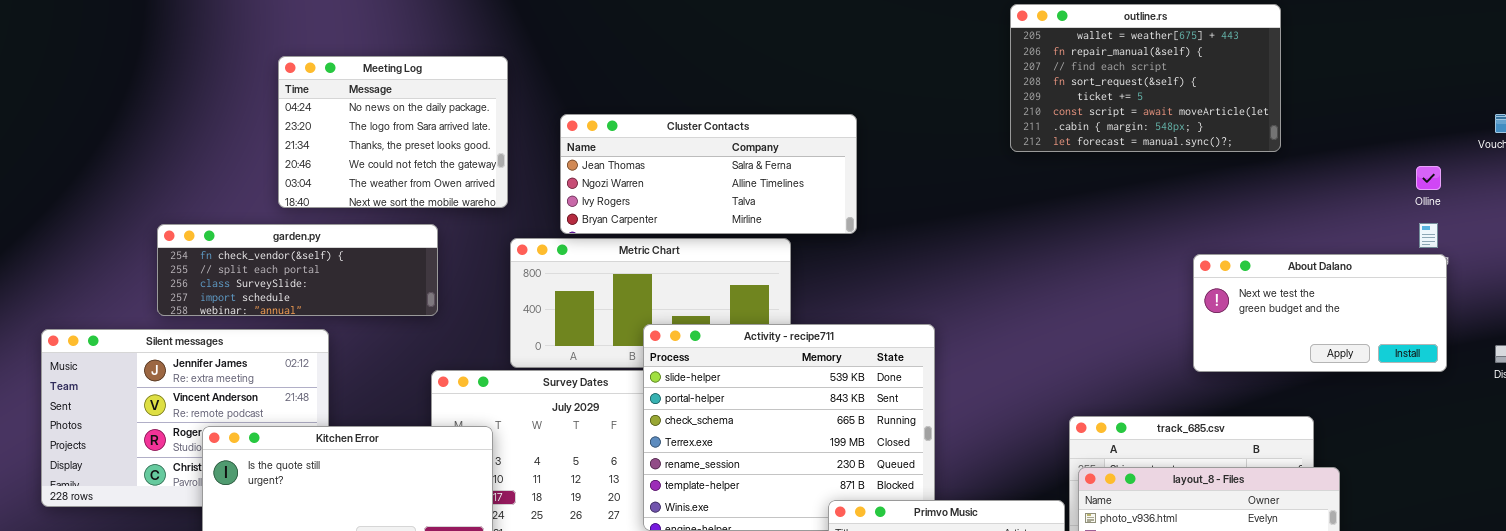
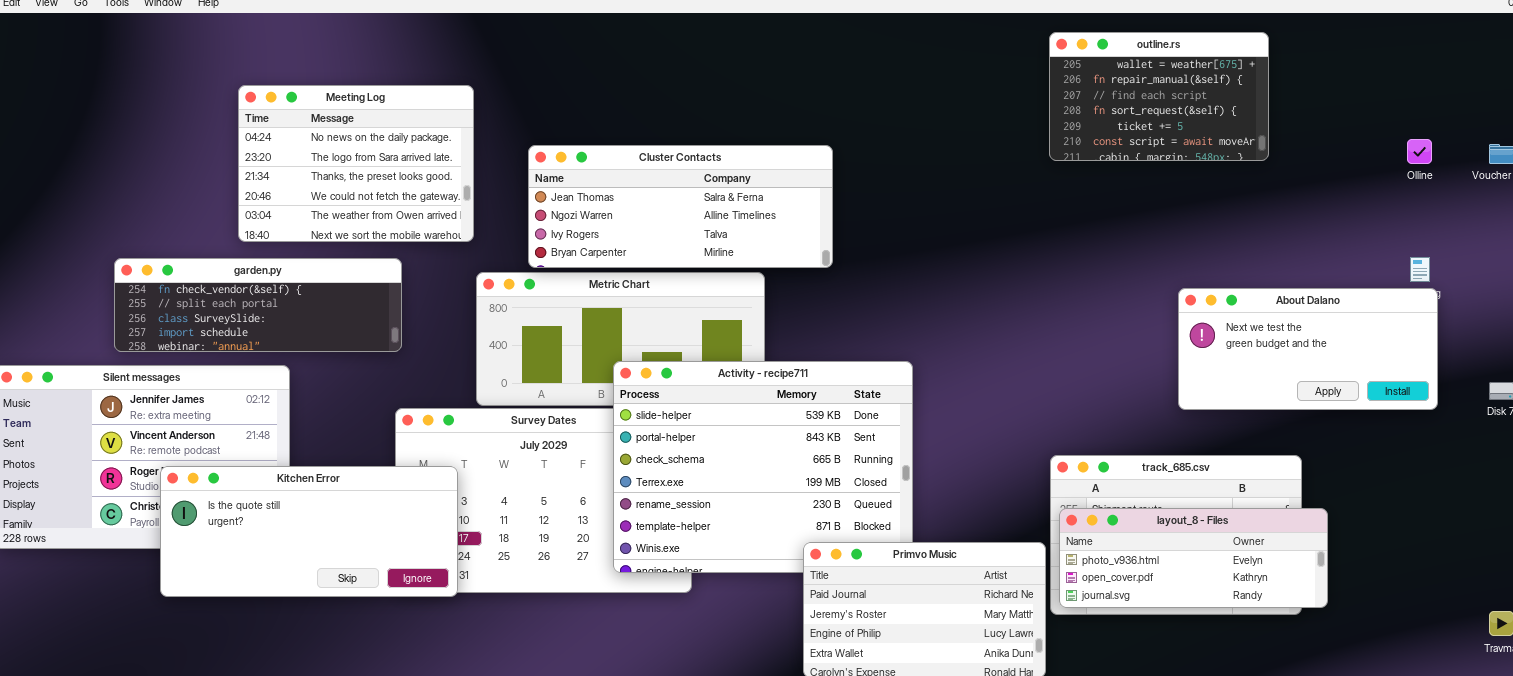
outline.rs: [1010,4,1281,152] -> [1049,32,1269,161], resized
Olline: [1416,166,1441,190] -> [1407,139,1432,164], moved

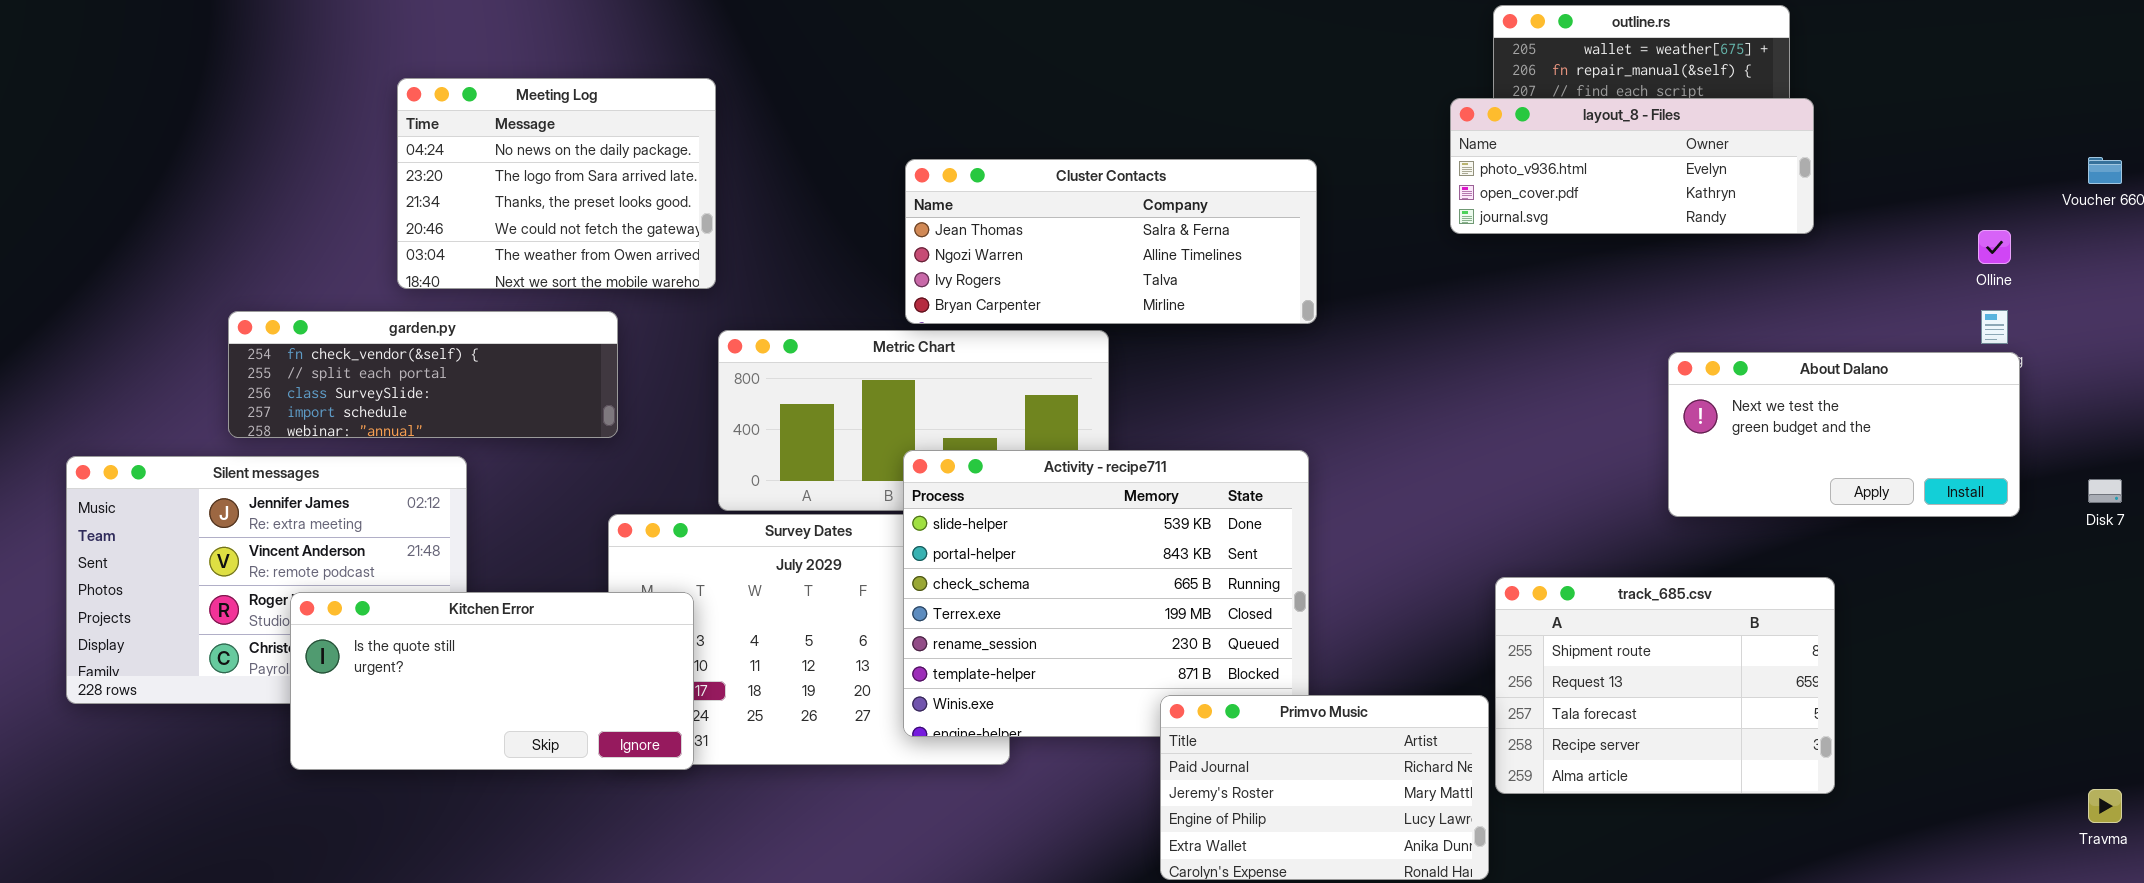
Olline: [1407,139,1432,164] -> [1978,230,2011,264], moved
Cluster Contacts: [528,145,833,268] -> [905,159,1317,324], moved
layout_8 - Files: [1059,508,1328,608] -> [1450,98,1814,234], moved

